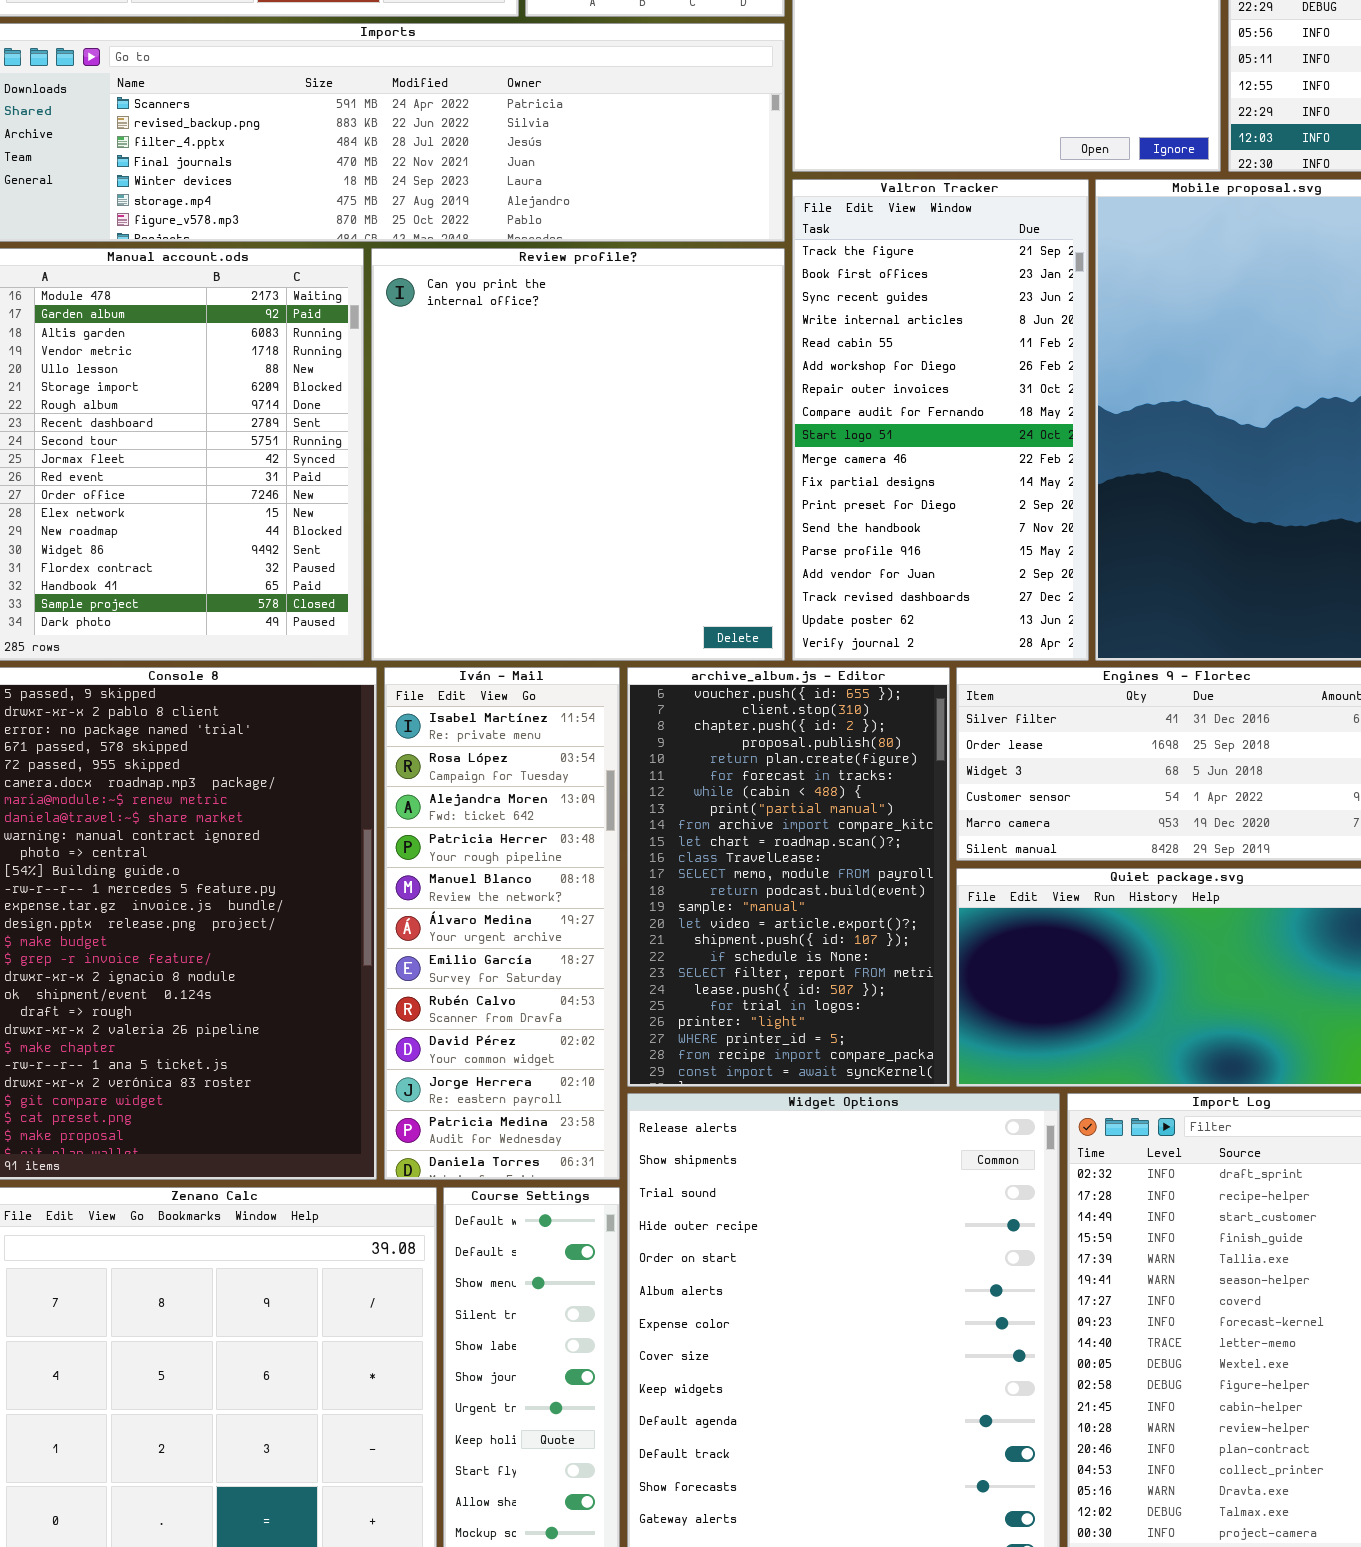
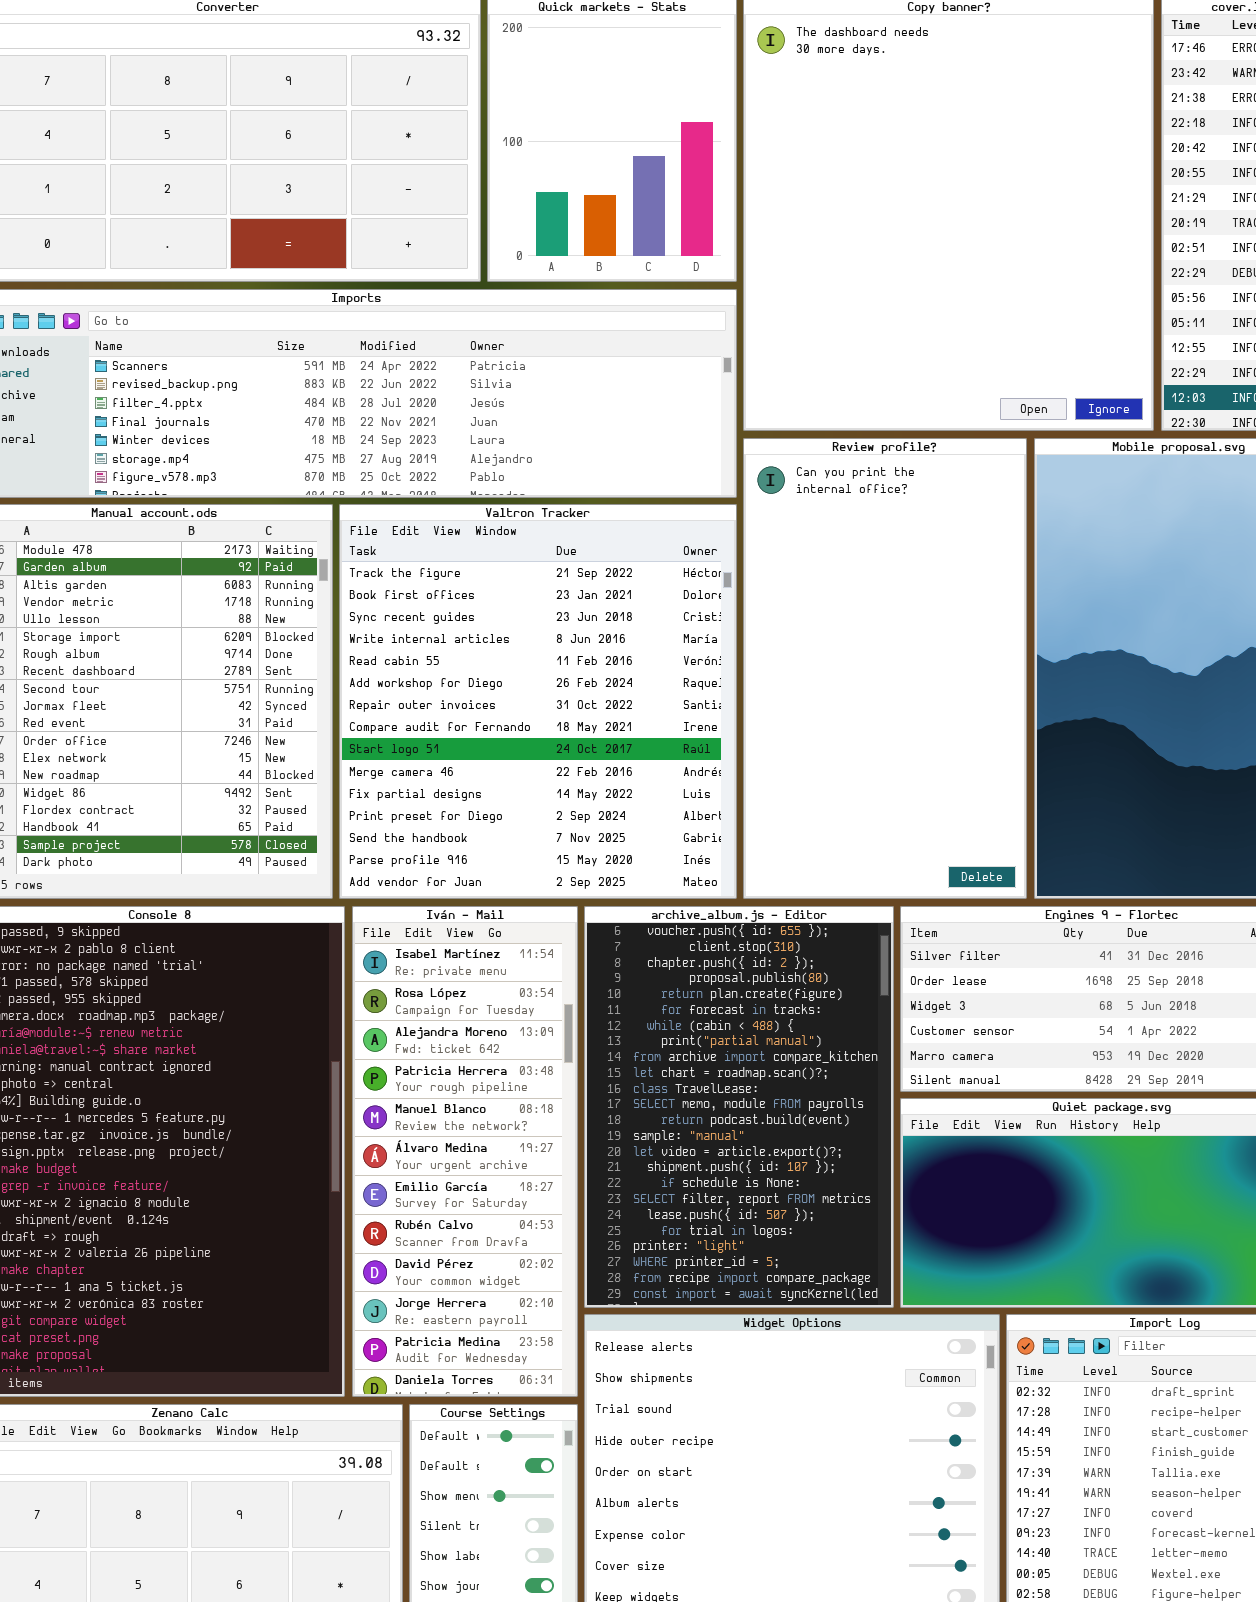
Valtron Tracker: [792,179,1089,661] -> [339,504,737,899], moved, resized
Review profile?: [371,248,785,661] -> [743,438,1027,899], moved, resized

